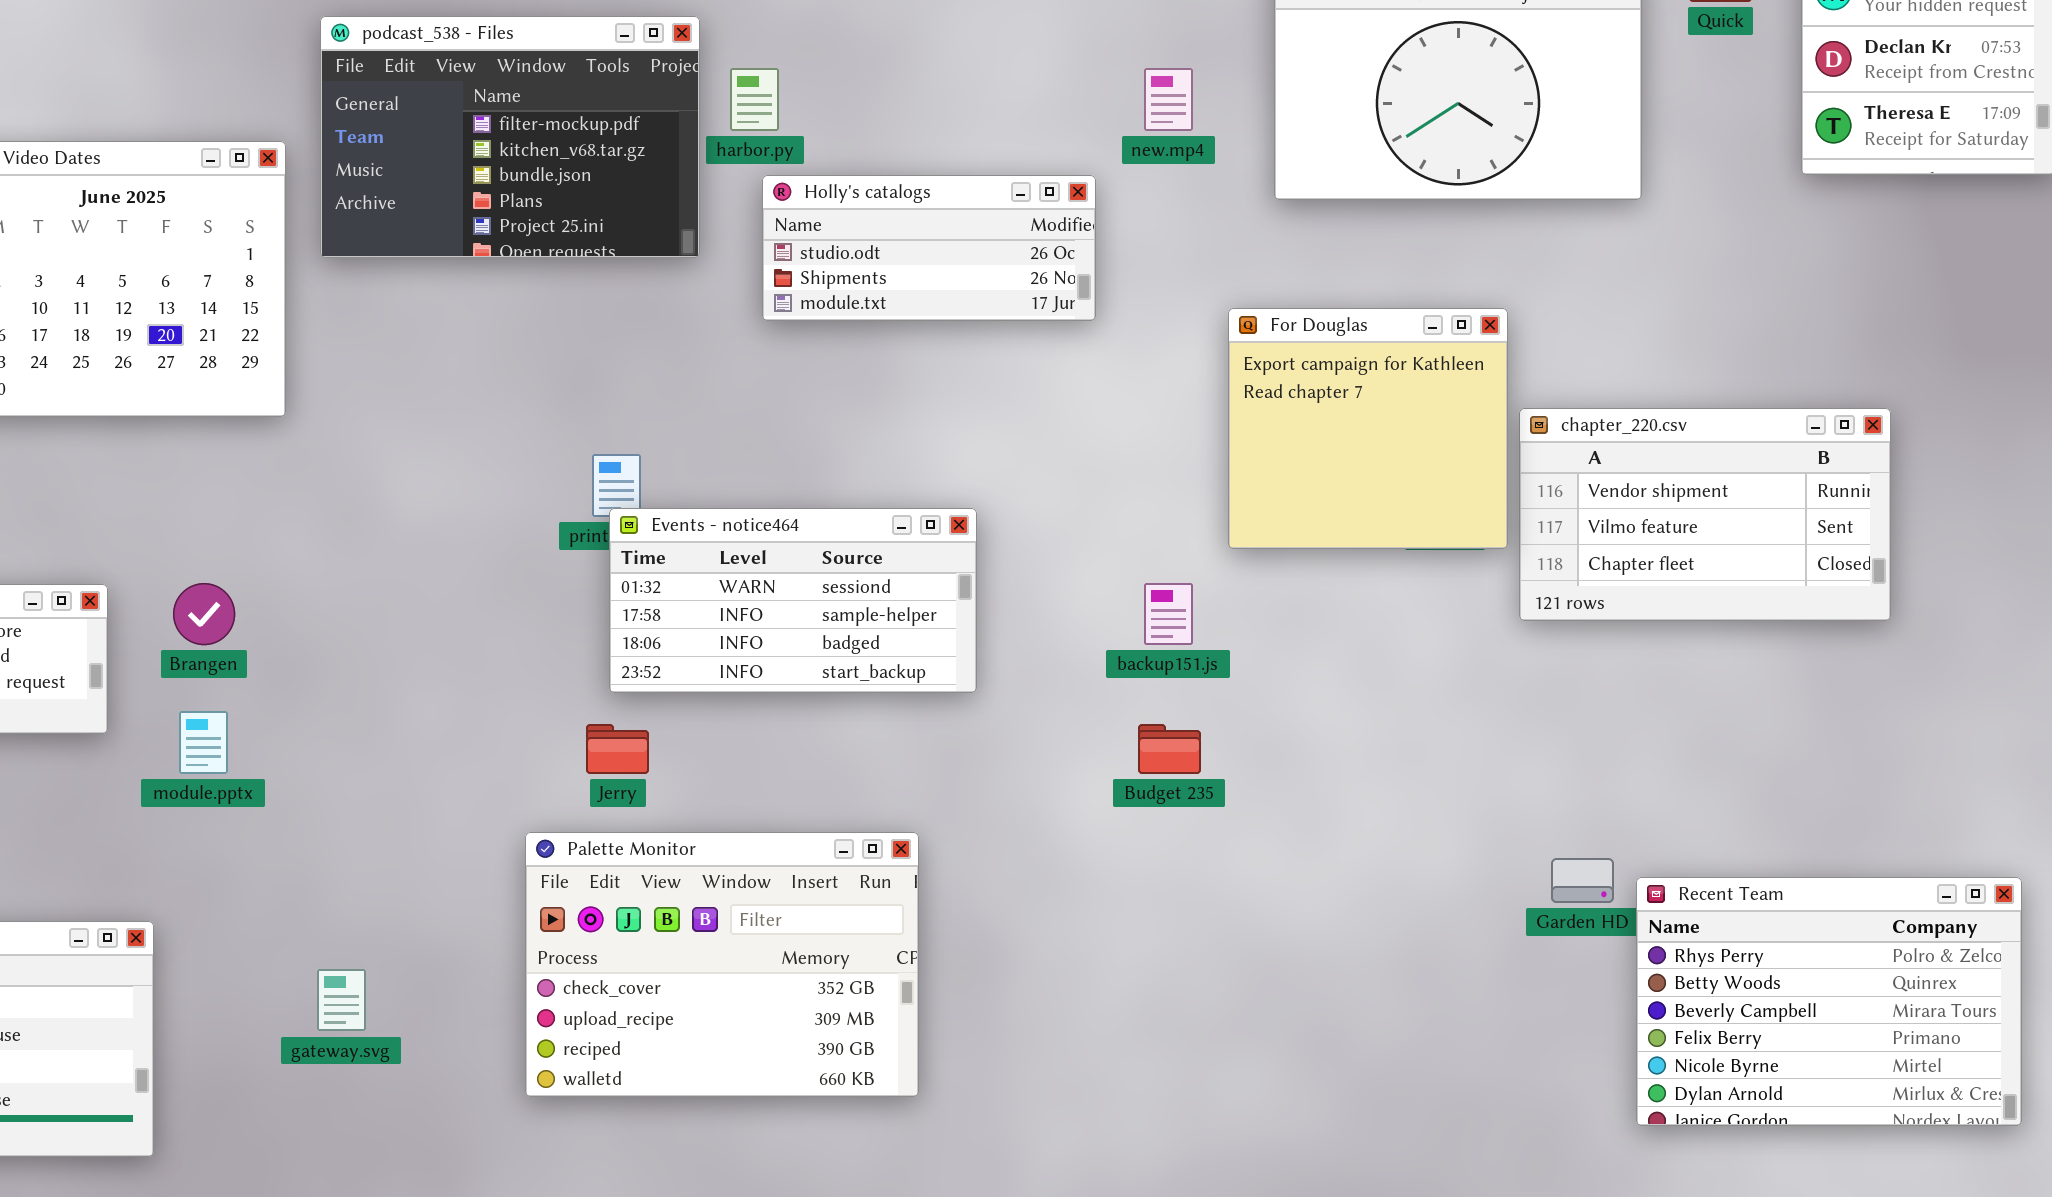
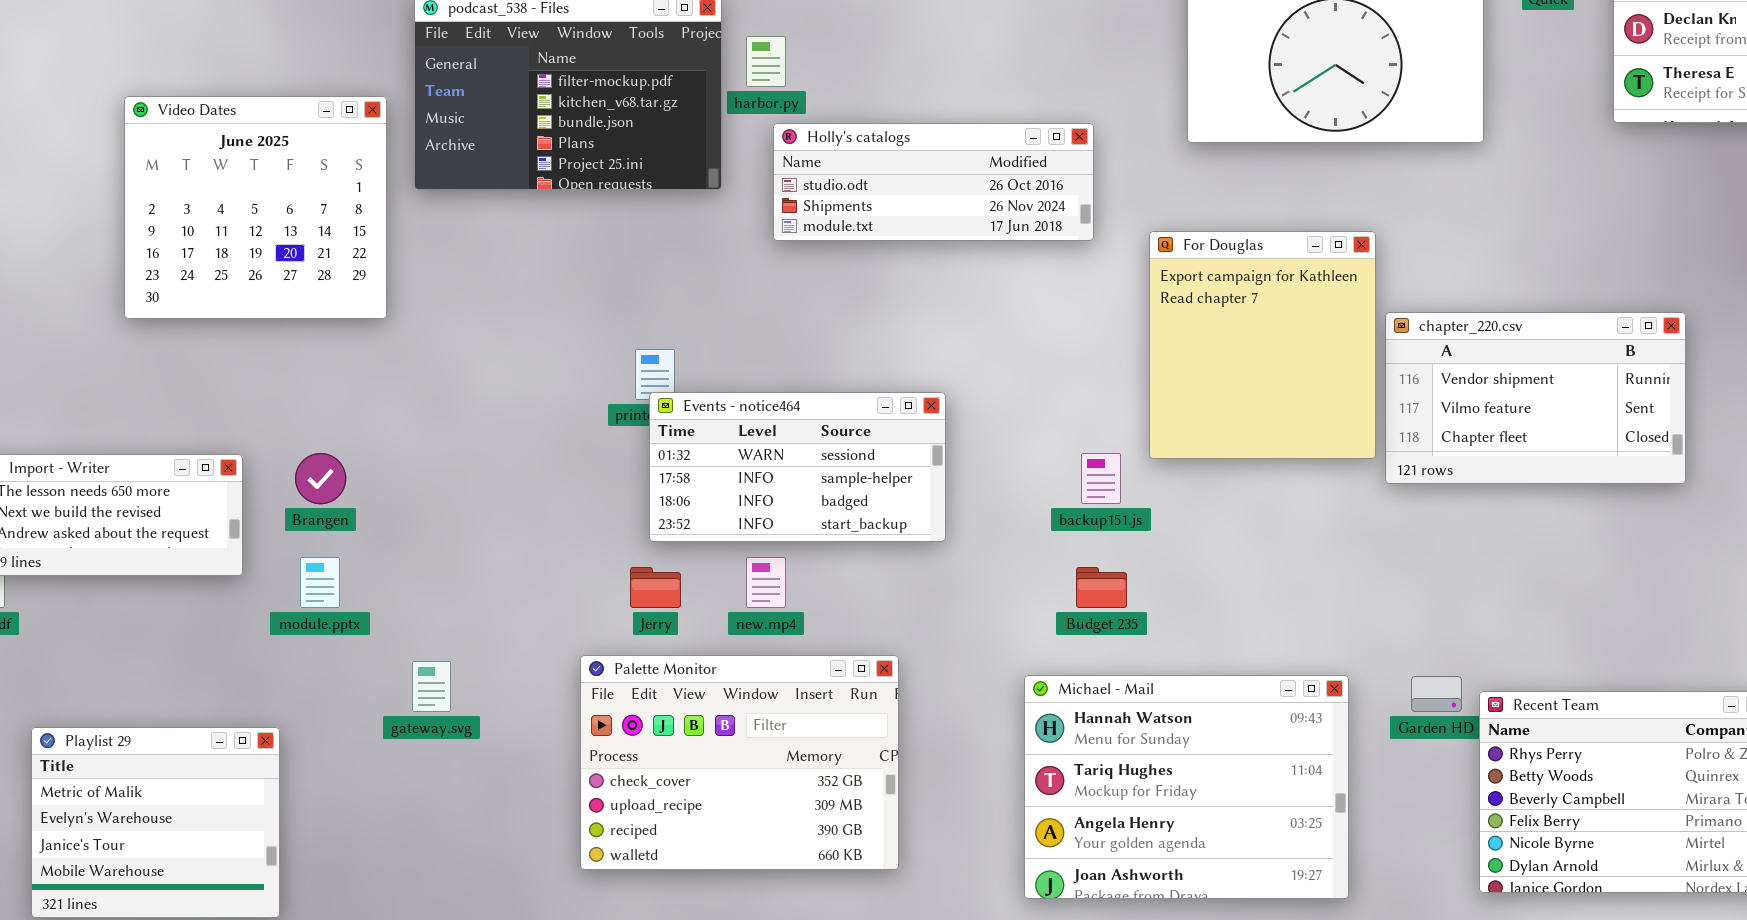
new.mp4: [1144,68,1193,131] -> [746,557,786,608], moved
Holly's catalogs: [762,175,1096,321] -> [773,123,1094,241], resized
For Douglas: [1228,308,1508,549] -> [1149,231,1376,459], resized
Michael - Mail: none -> [1024,675,1349,899], opened
gateway.svg: [317,969,366,1031] -> [412,661,451,712], moved

